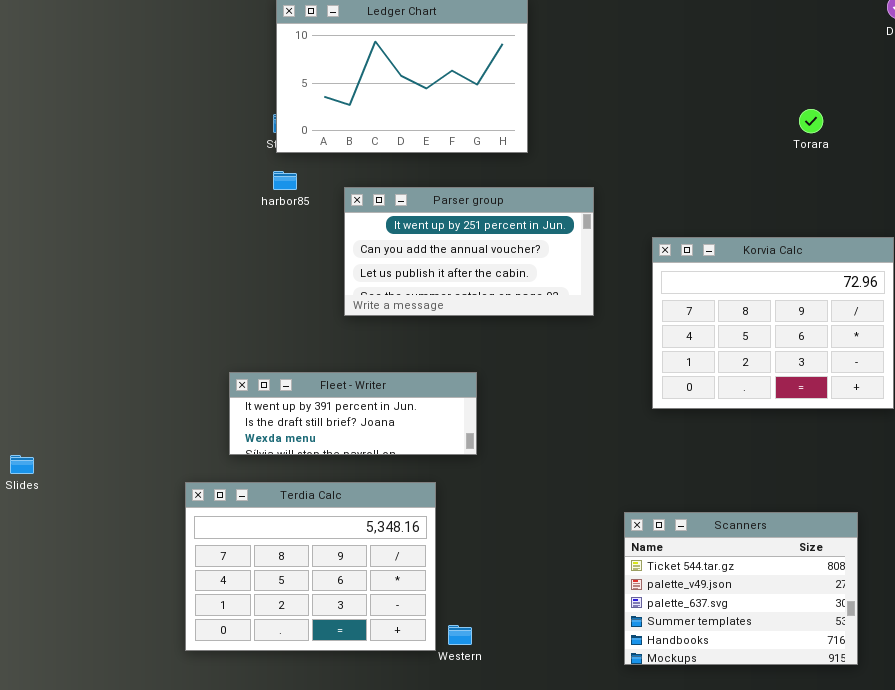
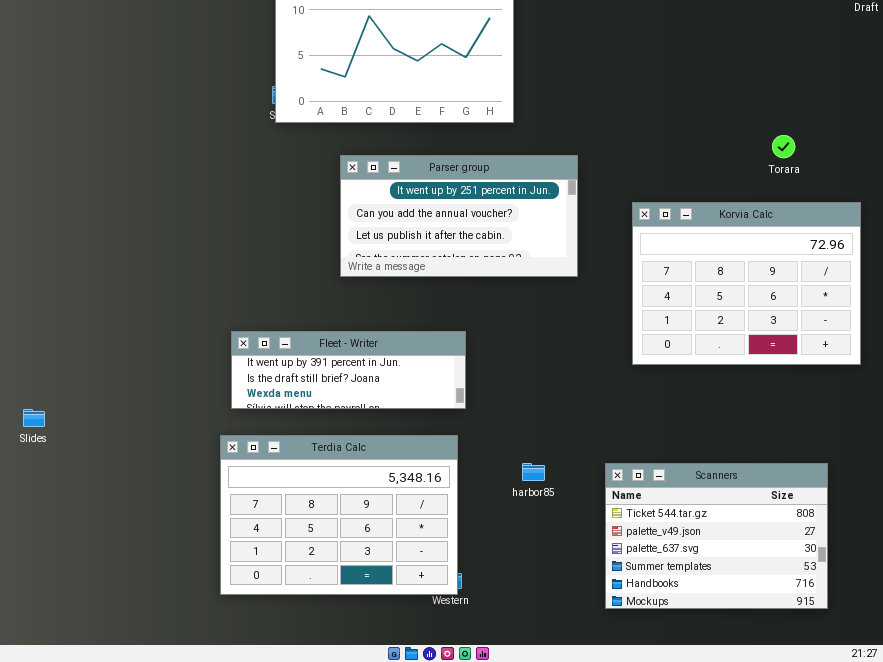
Torara: [799,109,823,133] -> [772,135,795,158], moved
harbor85: [273,171,297,190] -> [522,463,545,481], moved
Terdia Calc: [185,482,436,651] -> [220,435,458,595], moved

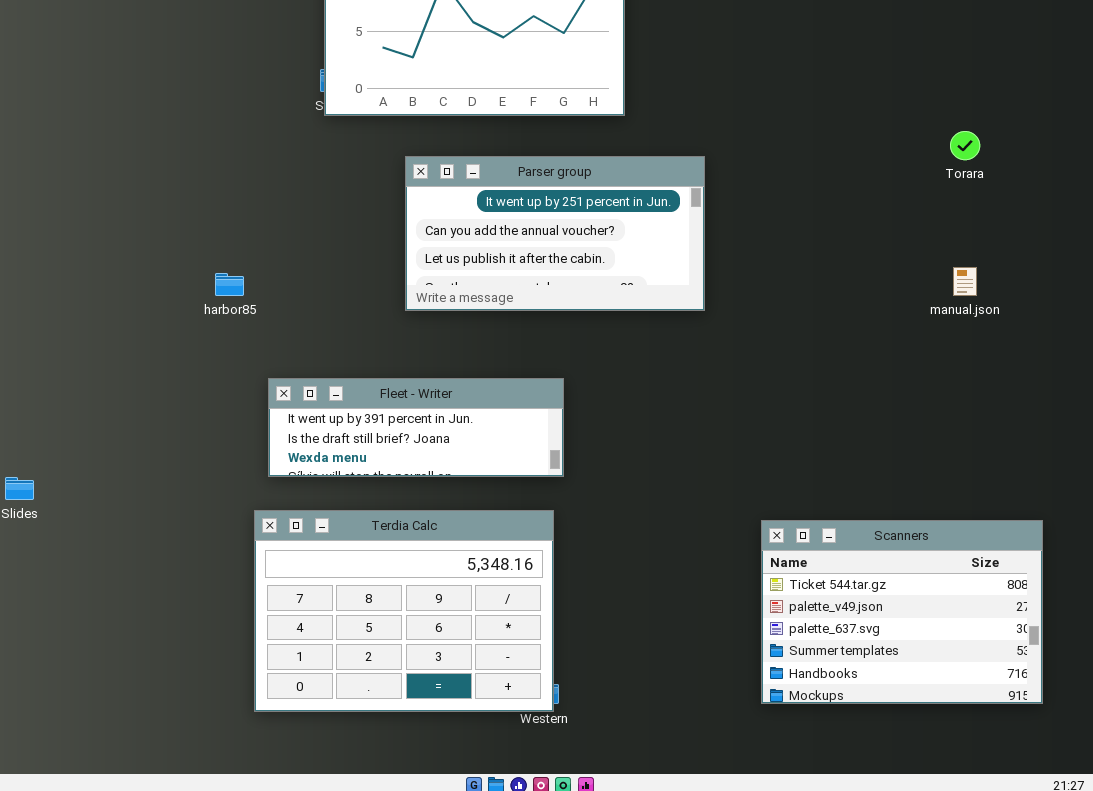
Korvia Calc: [632,202,861,365] -> none, closed
harbor85: [522,463,545,481] -> [215,273,244,296], moved
Scanners: [605,463,828,609] -> [761,520,1043,704], moved

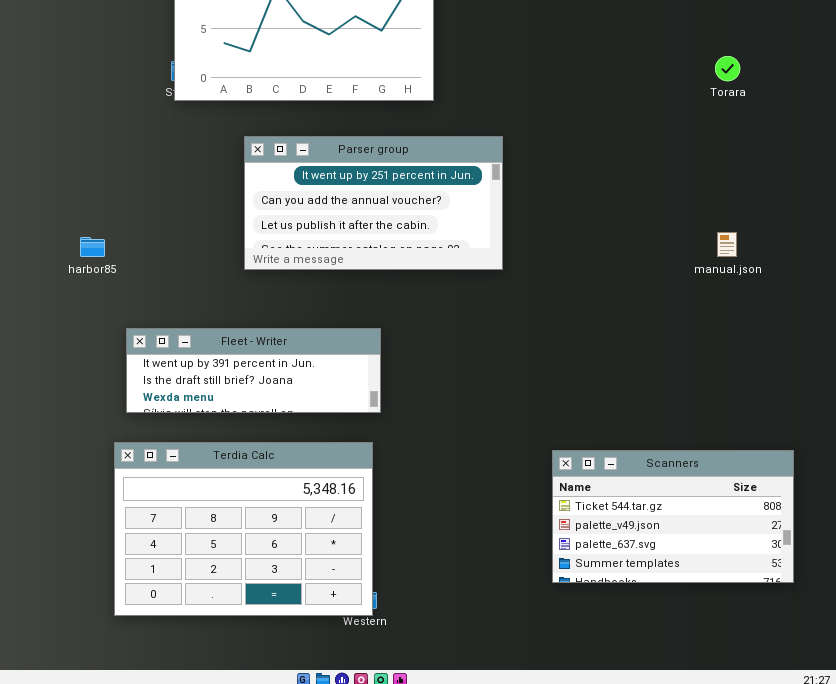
Torara: [950,131,980,160] -> [715,56,740,81], moved
Scanners: [761,520,1043,704] -> [552,450,794,583], resized

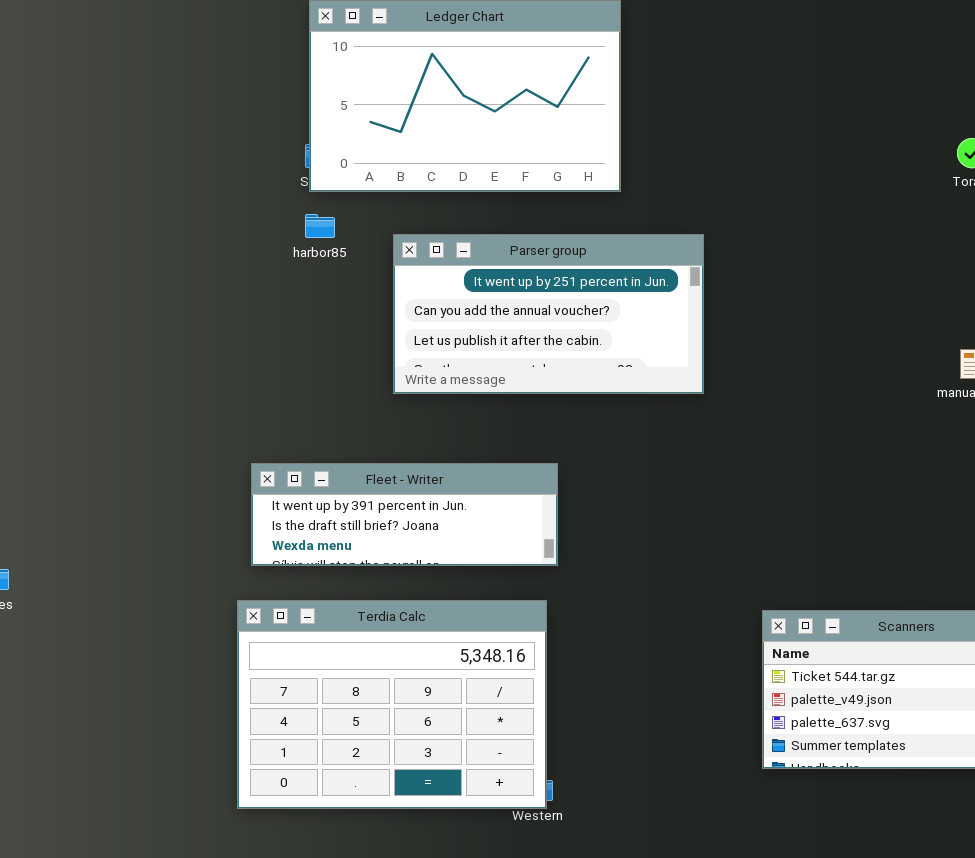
harbor85: [80,237,105,257] -> [305,214,335,238], moved

